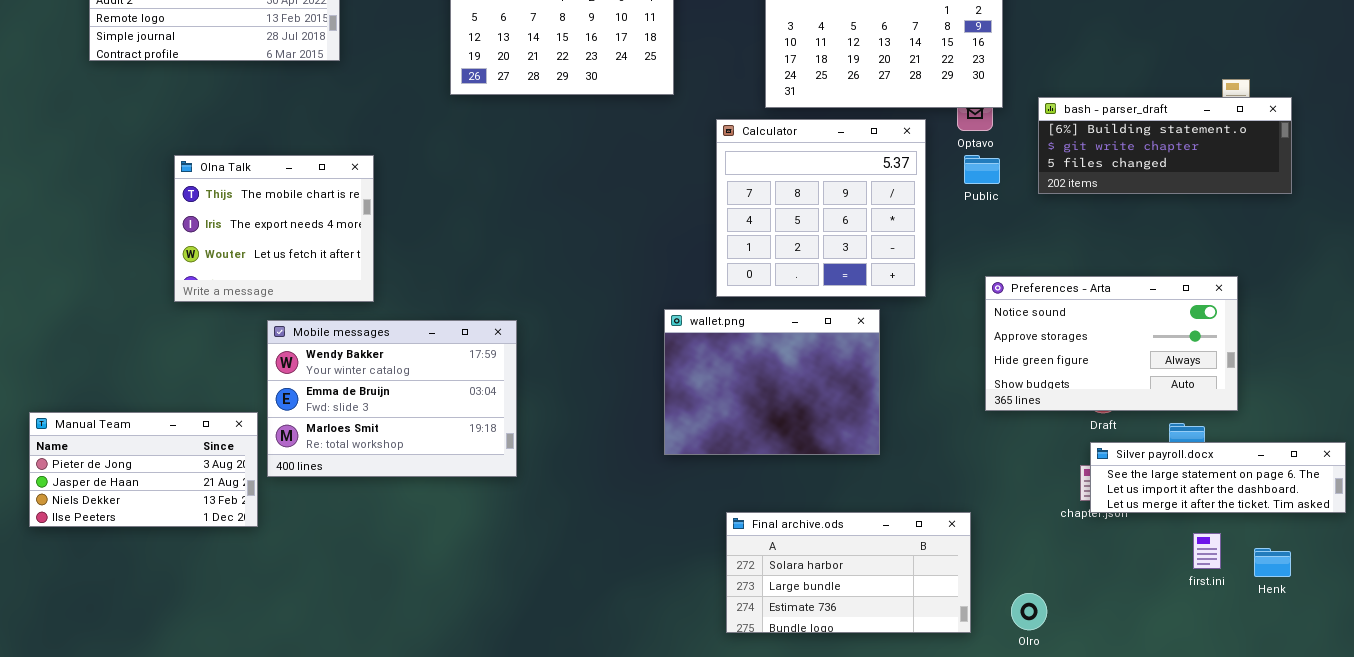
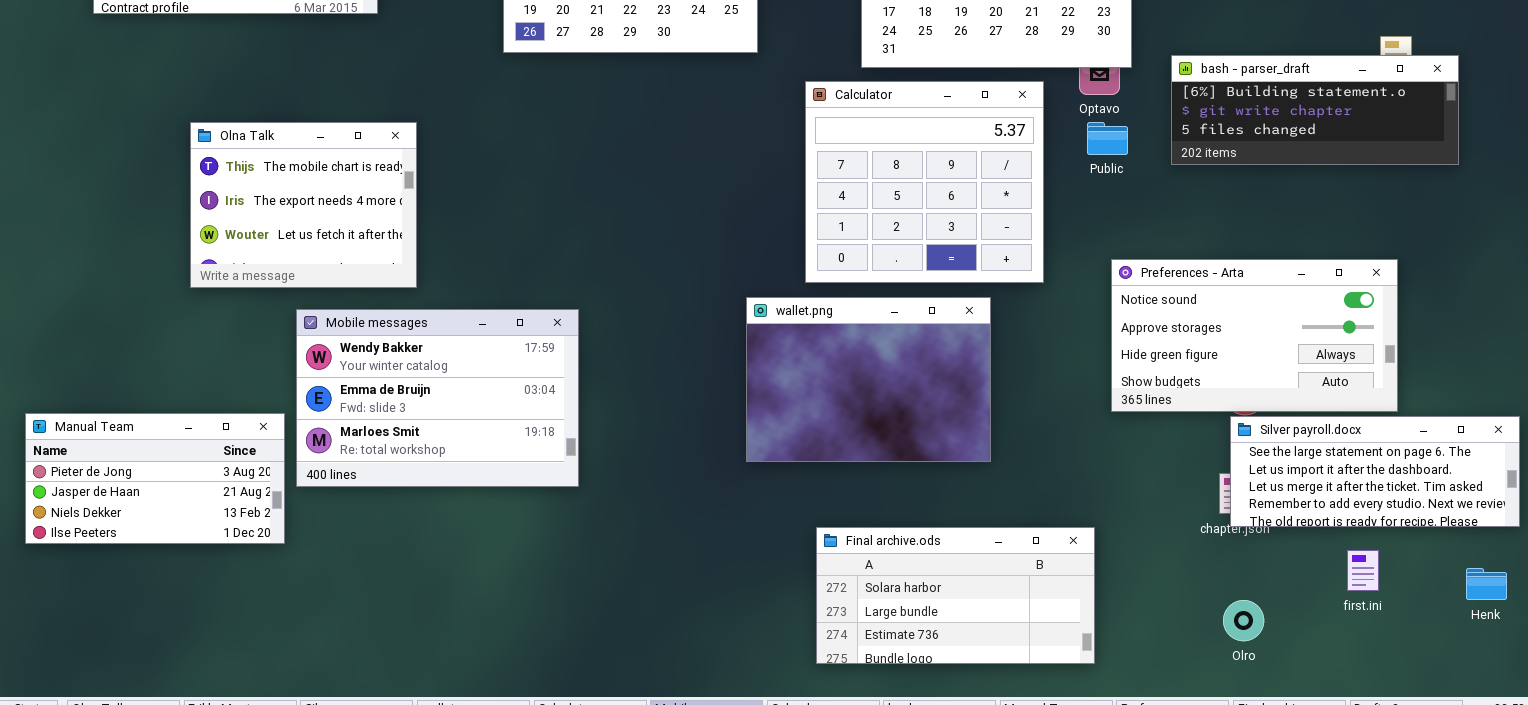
Silver payroll.docx: [1090,442,1346,513] -> [1230,416,1520,527], resized
Henk: [1254,548,1291,577] -> [1466,568,1507,600], moved
Olro: [1011,593,1047,630] -> [1223,600,1264,641], moved

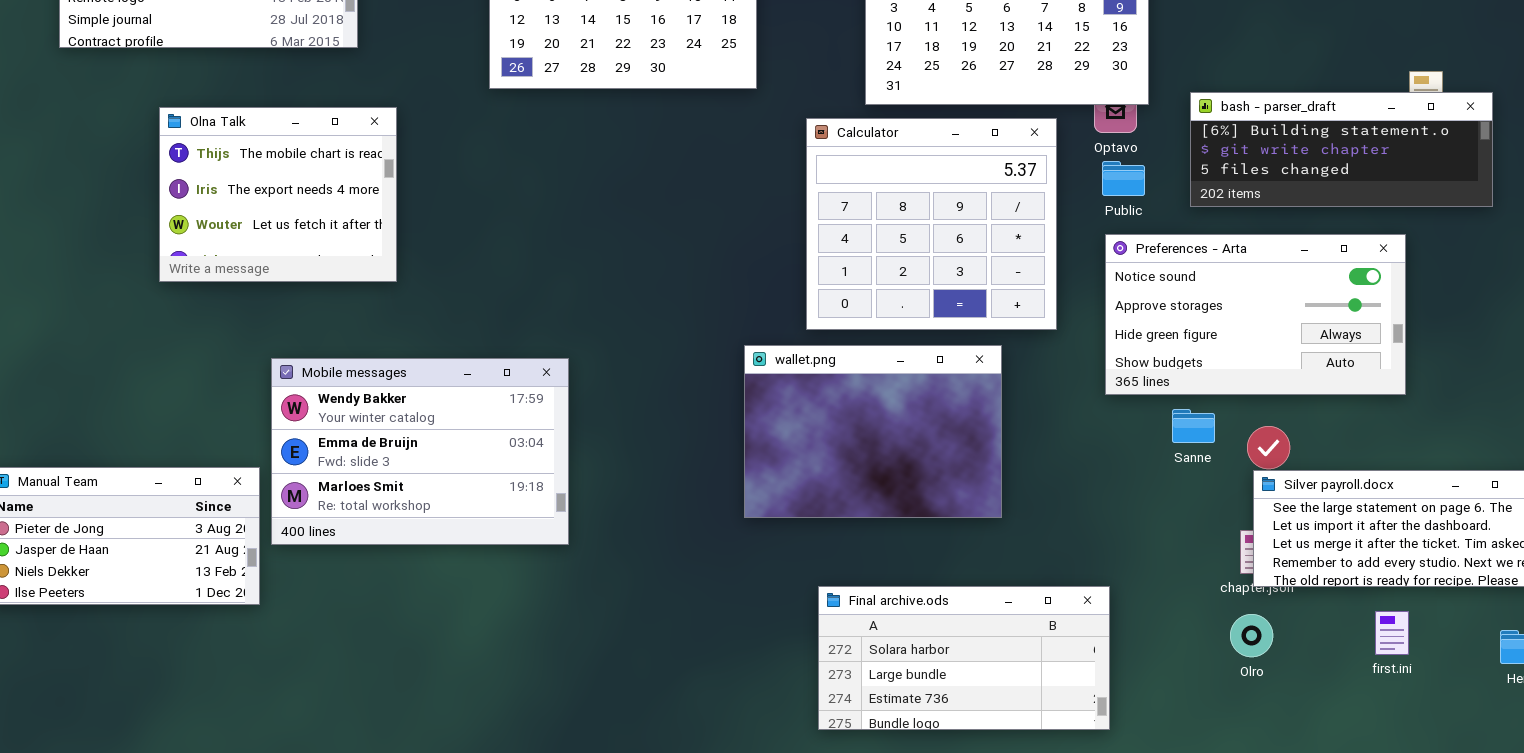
Olna Talk: [190,122,417,288] -> [159,107,397,282], moved
Preferences - Arta: [1111,259,1398,412] -> [1105,234,1406,395], moved
Olro: [1223,600,1264,641] -> [1230,614,1273,657], moved

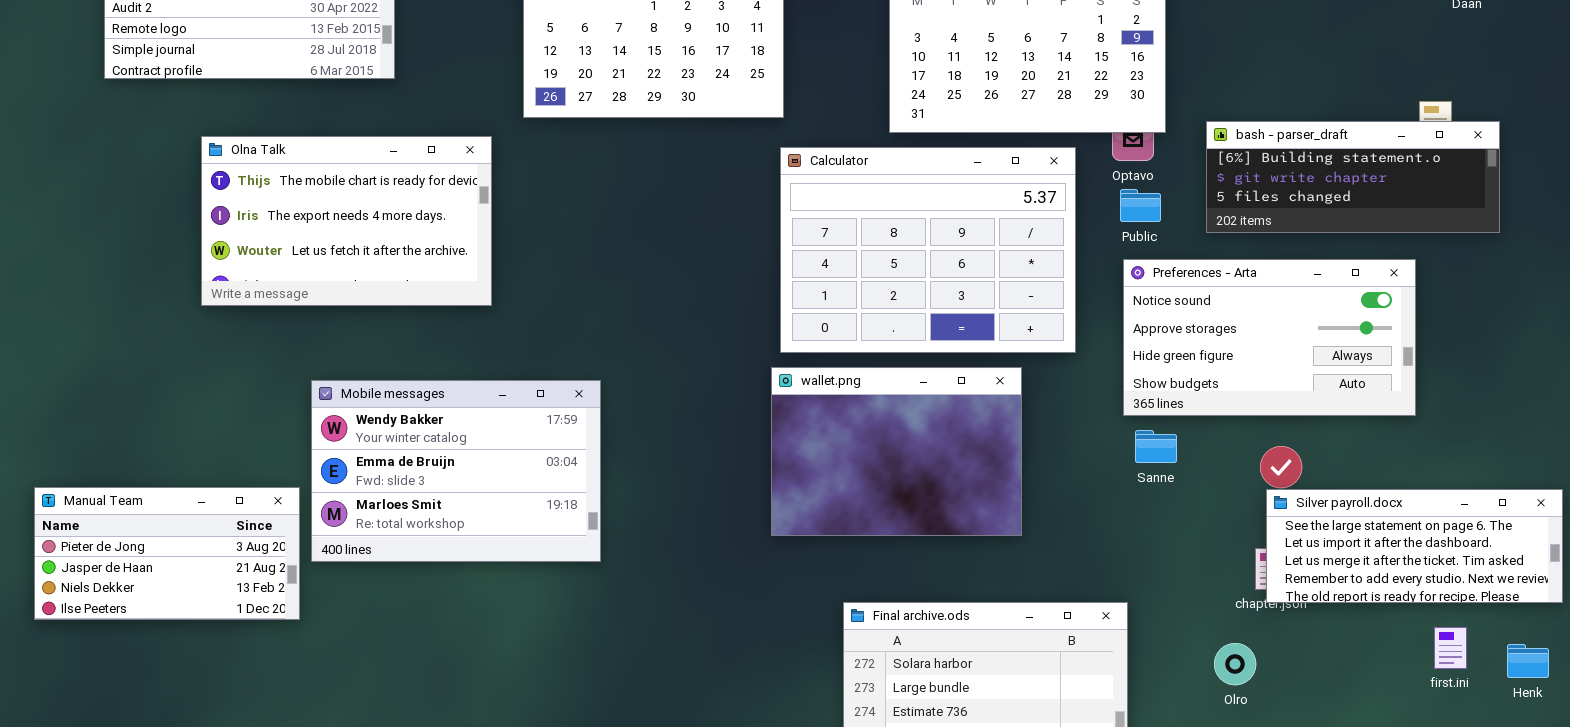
Olna Talk: [159,107,397,282] -> [201,136,492,306], resized
Calculator: [806,118,1057,330] -> [780,147,1076,353], resized
Sanne: [1172,409,1215,443] -> [1135,430,1177,463], moved
first.ini: [1375,611,1409,655] -> [1434,627,1467,669], moved
Olro: [1230,614,1273,657] -> [1214,643,1256,685], moved

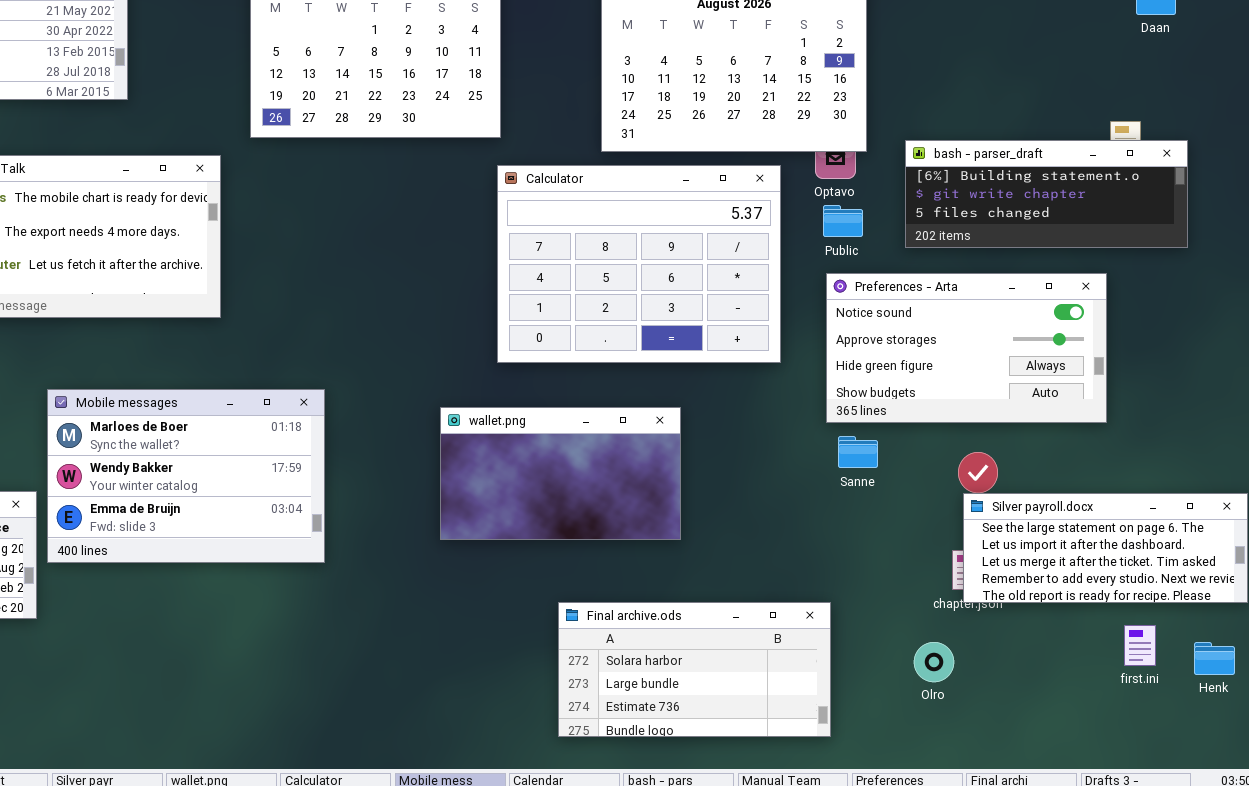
wallet.png: [771,367,1022,536] -> [440,407,681,540], moved, resized
Mobile messages: [311,380,601,562] -> [47,389,325,563], scrolled up 1 row

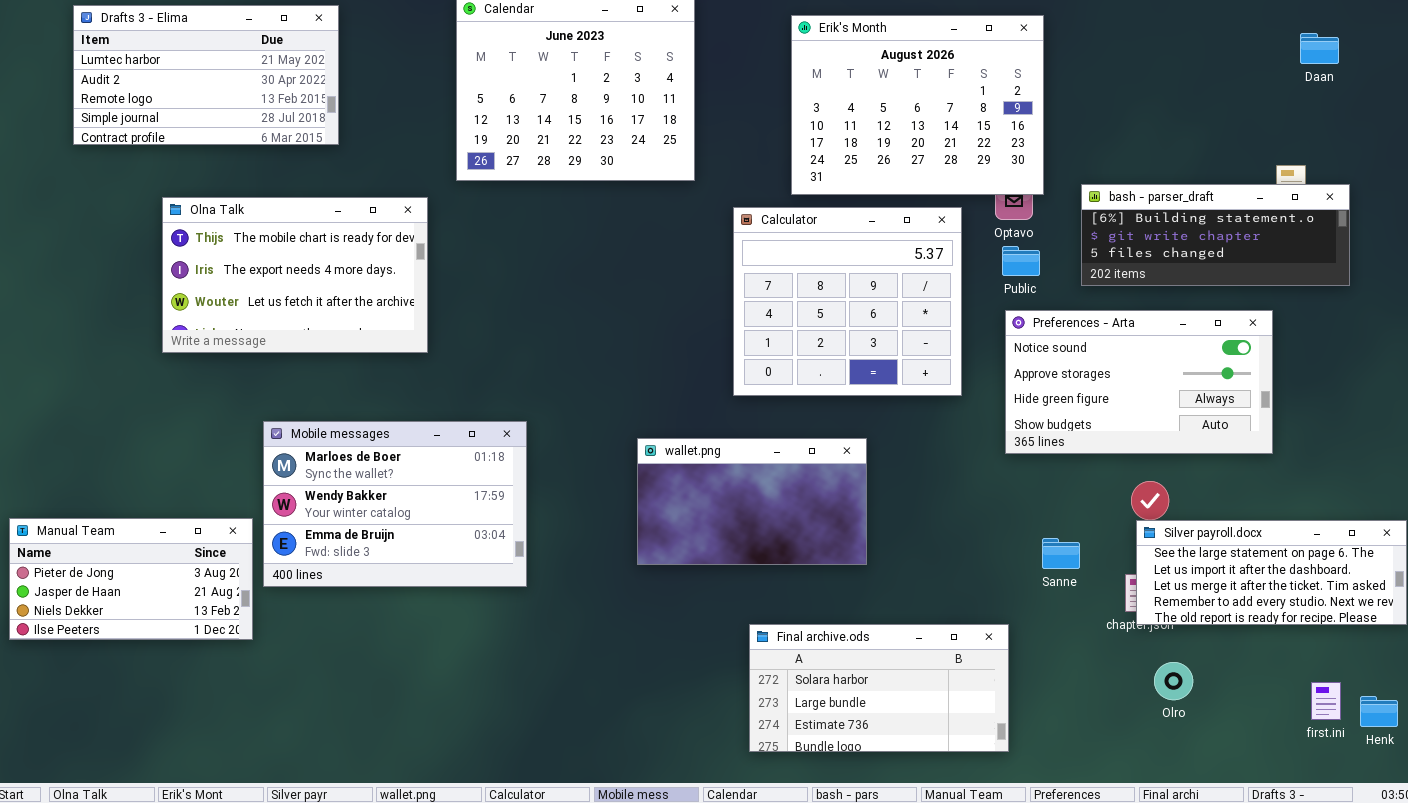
Calculator: [497,165,781,363] -> [733,207,962,396], resized
Sanne: [838,436,878,468] -> [1042,538,1080,569], moved
first.ini: [1124,625,1156,666] -> [1311,682,1341,720], moved
Olro: [914,642,954,682] -> [1154,662,1193,700], moved
Henk: [1194,642,1235,675] -> [1360,696,1398,727], moved

